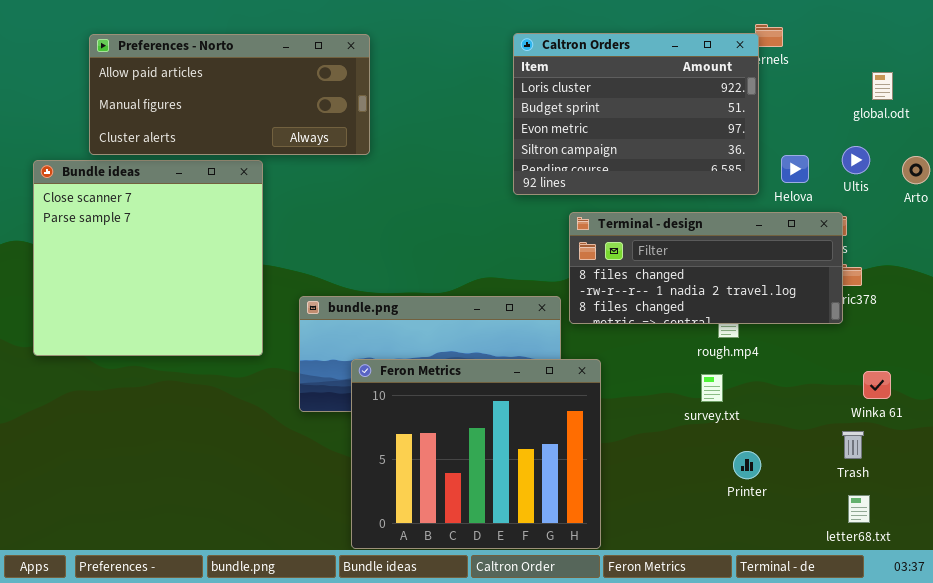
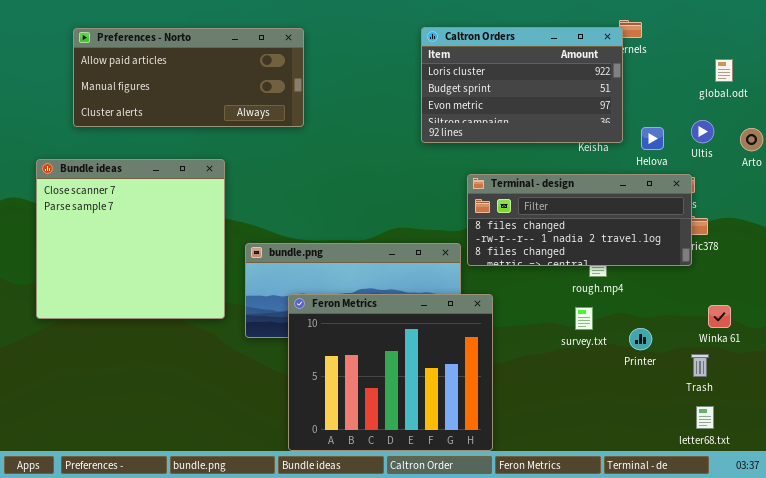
Caltron Orders: [513,33,759,195] -> [421,27,623,143], resized
Bundle ideas: [33,160,263,356] -> [36,159,225,319], moved
Printer: [733,451,761,479] -> [629,328,652,350], moved

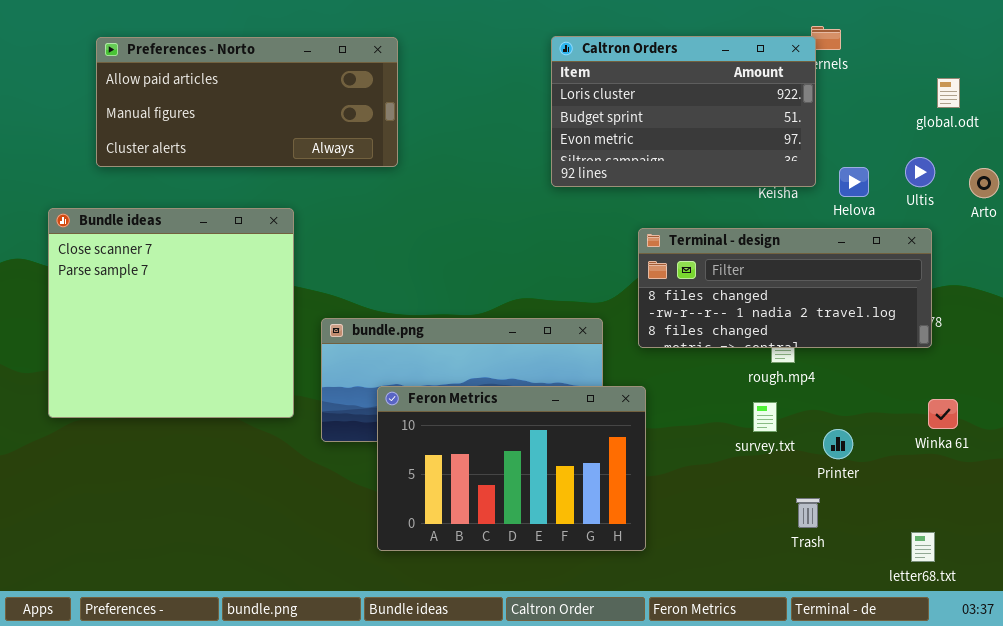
Terminal - design: [467,174,692,266] -> [638,228,932,348], moved
Feron Metrics: [288,294,493,451] -> [377,386,646,551], resized
Trash: [691,354,709,377] -> [796,498,820,528], moved

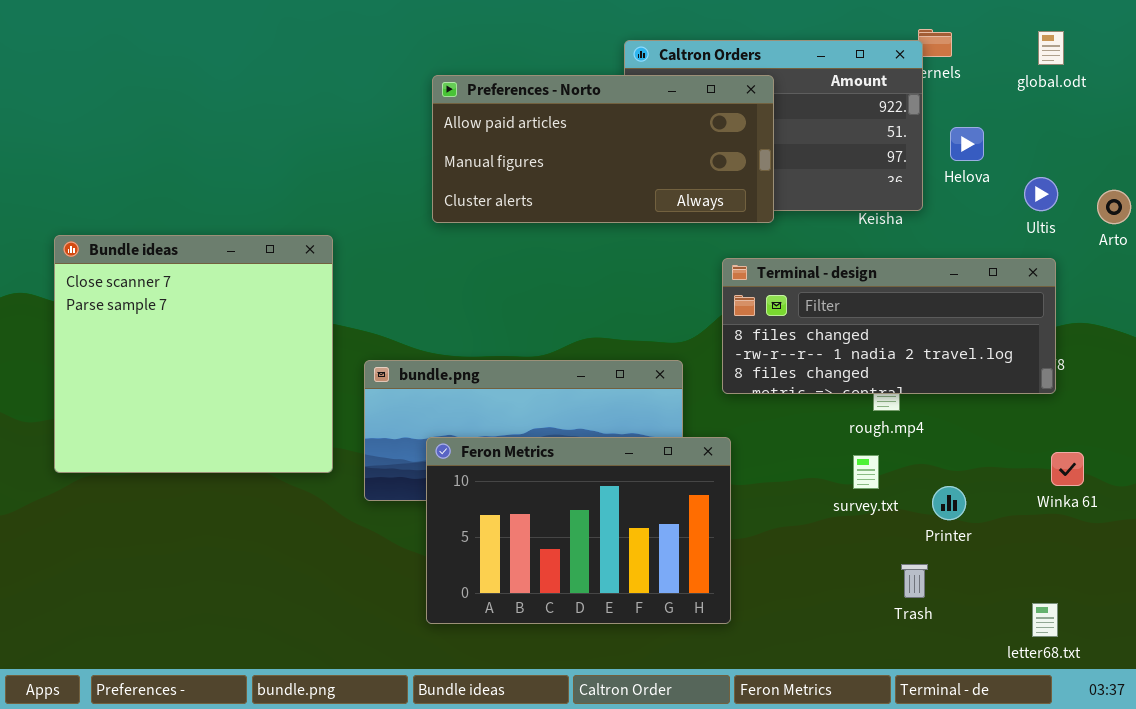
Preferences - Norto: [96,37,398,167] -> [432,75,774,223], moved
global.odt: [937,78,960,108] -> [1038,31,1064,65], moved
Helova: [839,167,869,197] -> [950,127,984,161], moved

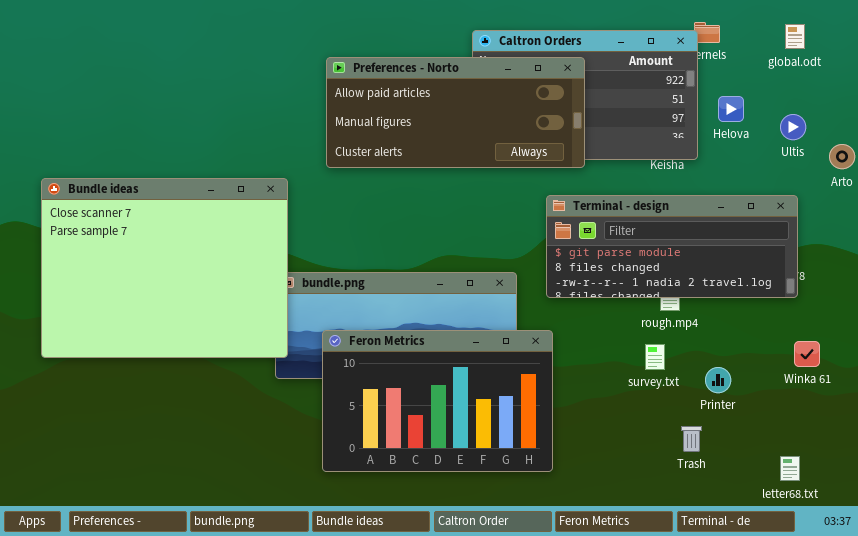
Ultis: [1024,177,1058,211] -> [780,114,806,140], moved
Bundle ideas: [54,235,333,473] -> [41,178,288,358], resized
Terminal - design: [722,258,1056,394] -> [546,195,798,298], scrolled up 1 row

